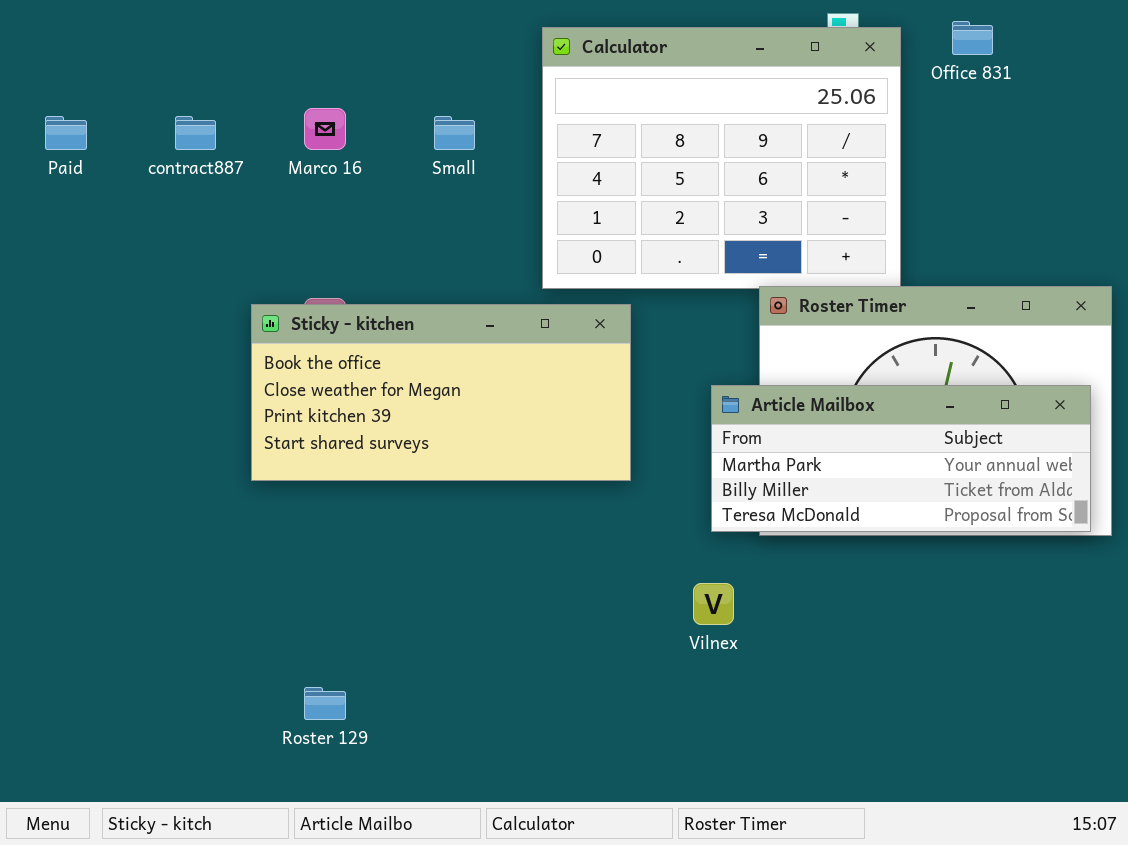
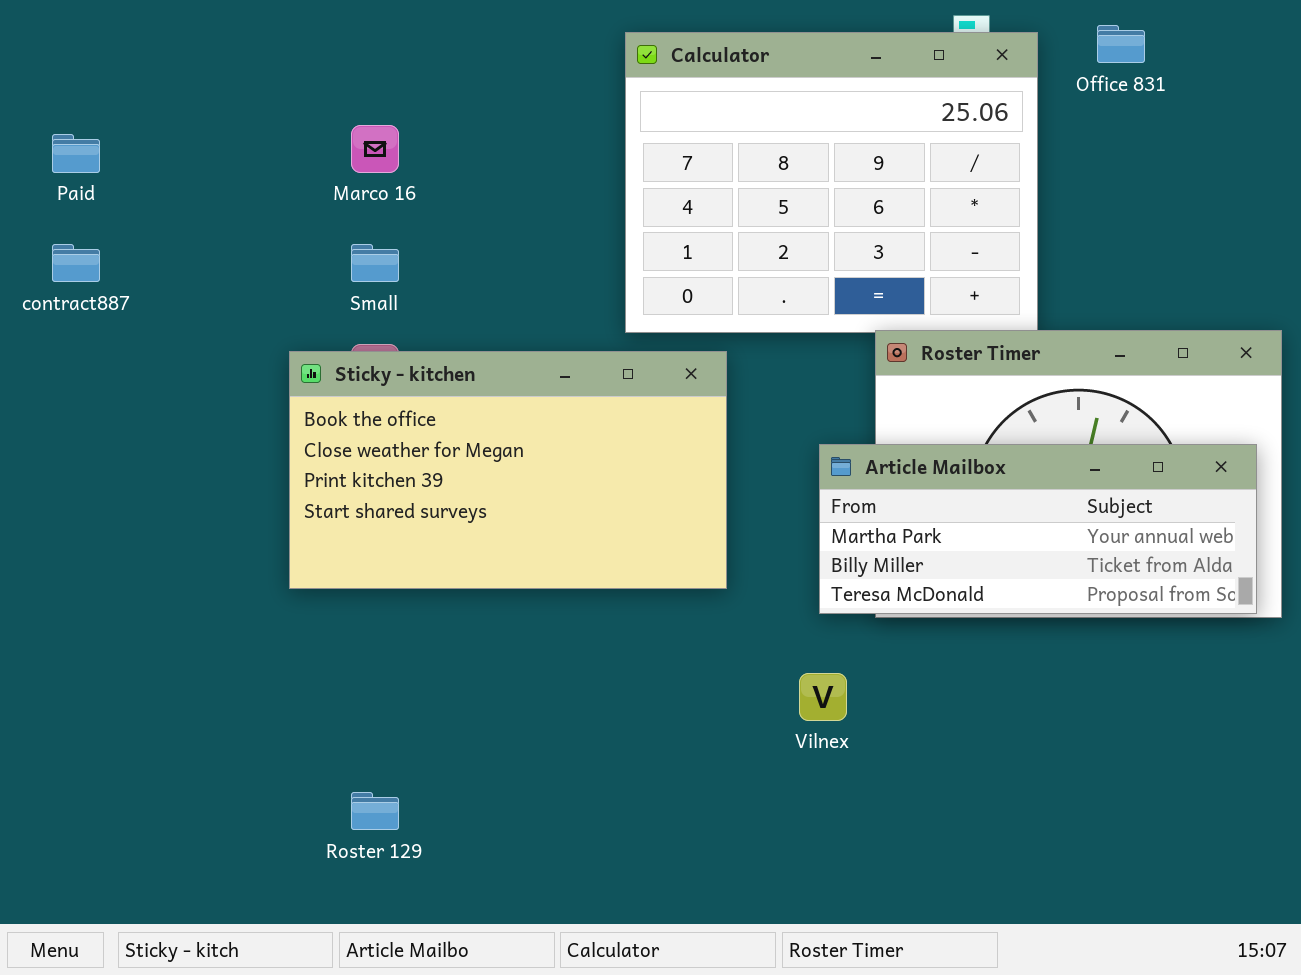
contract887: [175,116,216,150] -> [52,244,100,282], moved
Small: [434,116,475,150] -> [351,244,399,282], moved
Sticky - kitchen: [251,304,631,481] -> [289,351,727,589], resized

